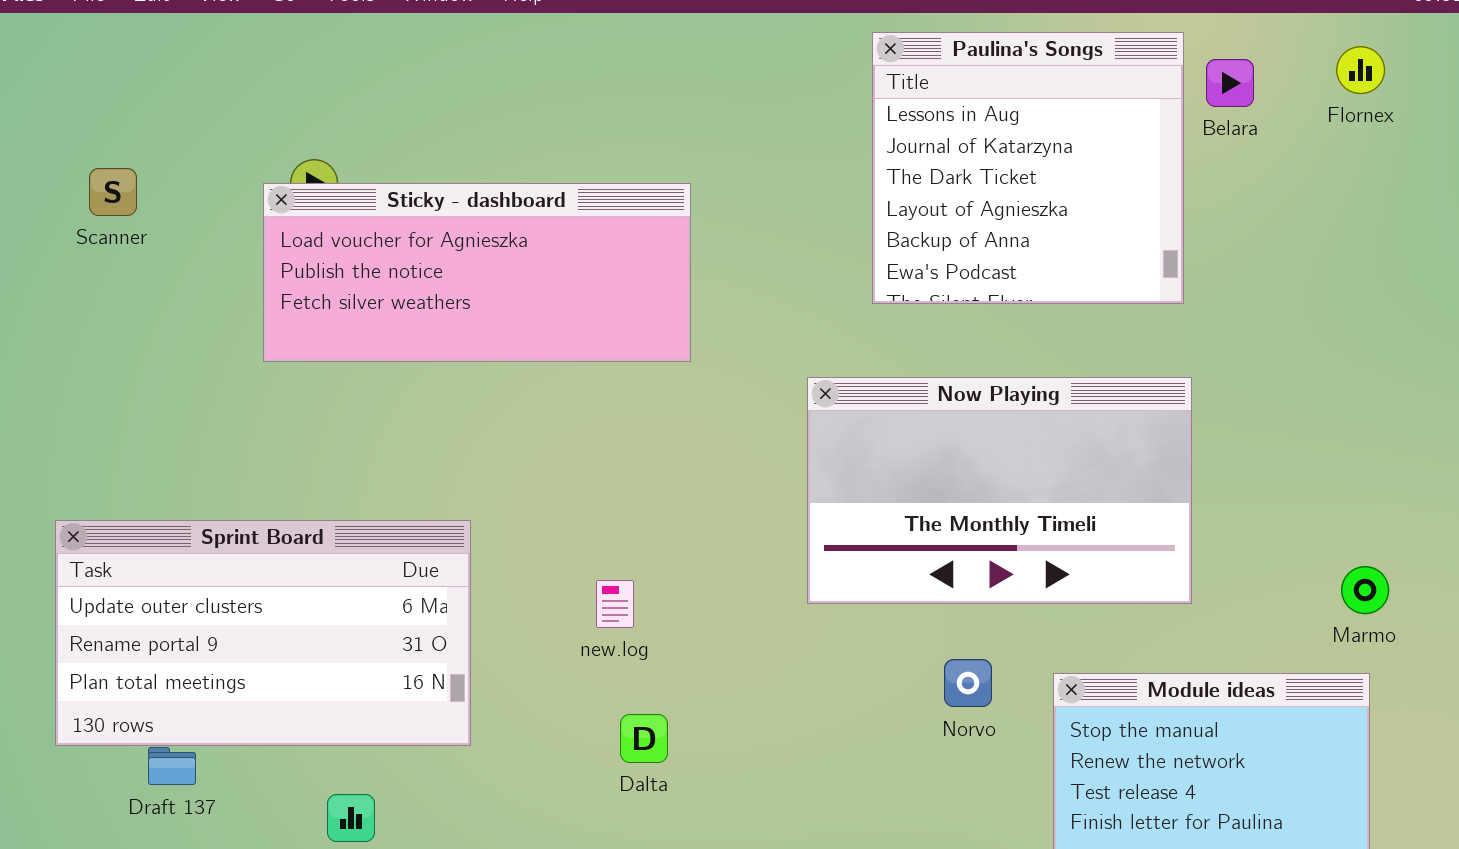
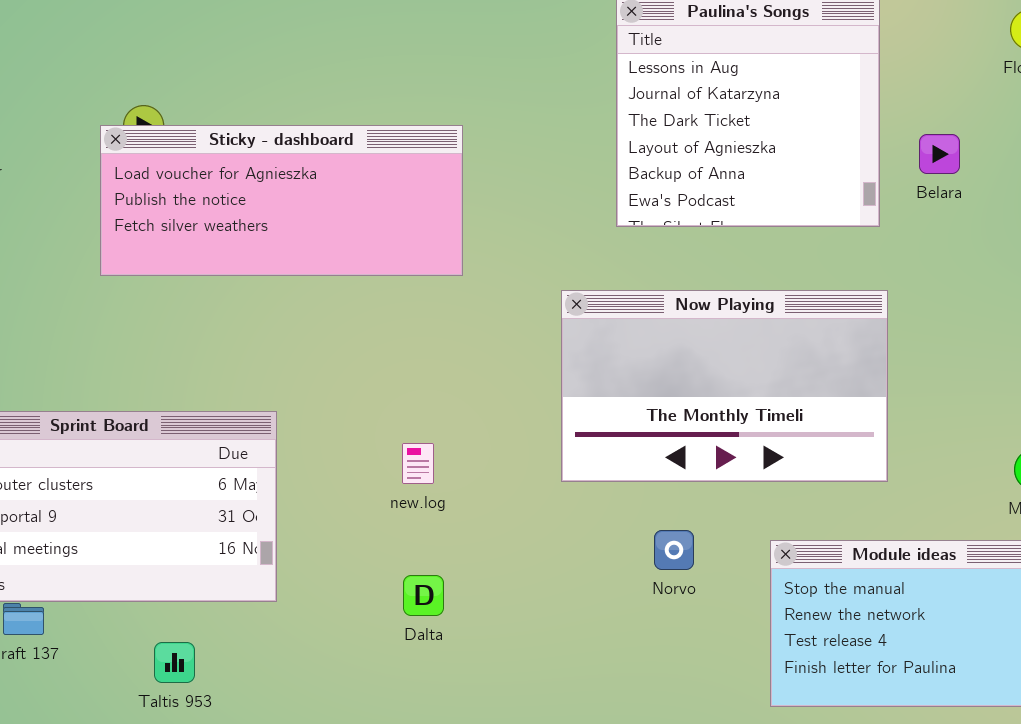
Belara: [1206,59,1254,107] -> [919,134,960,174], moved
new.log: [596,580,634,628] -> [402,443,434,484], moved
Norvo: [944,659,992,707] -> [654,530,694,570], moved

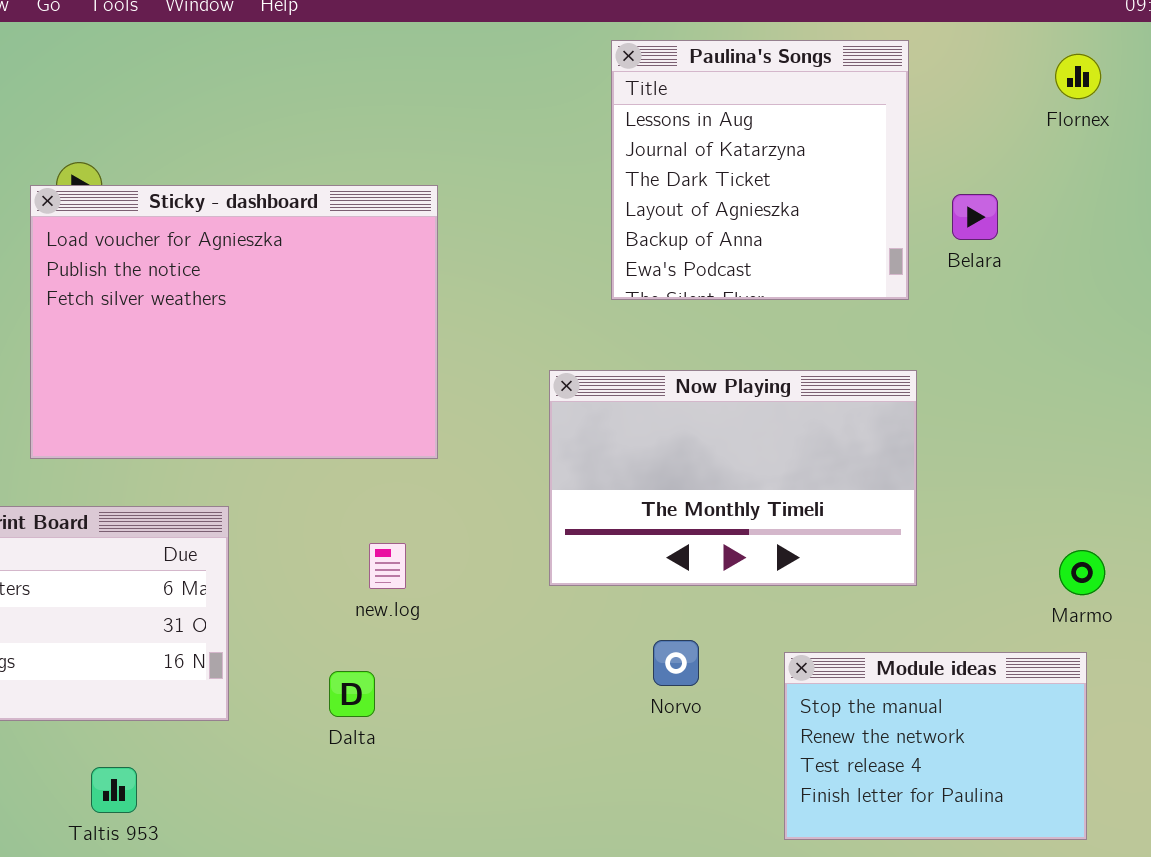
Sticky - dashboard: [100,125,463,276] -> [30,185,438,459], resized
Dalta: [403,575,444,616] -> [329,671,375,717], moved

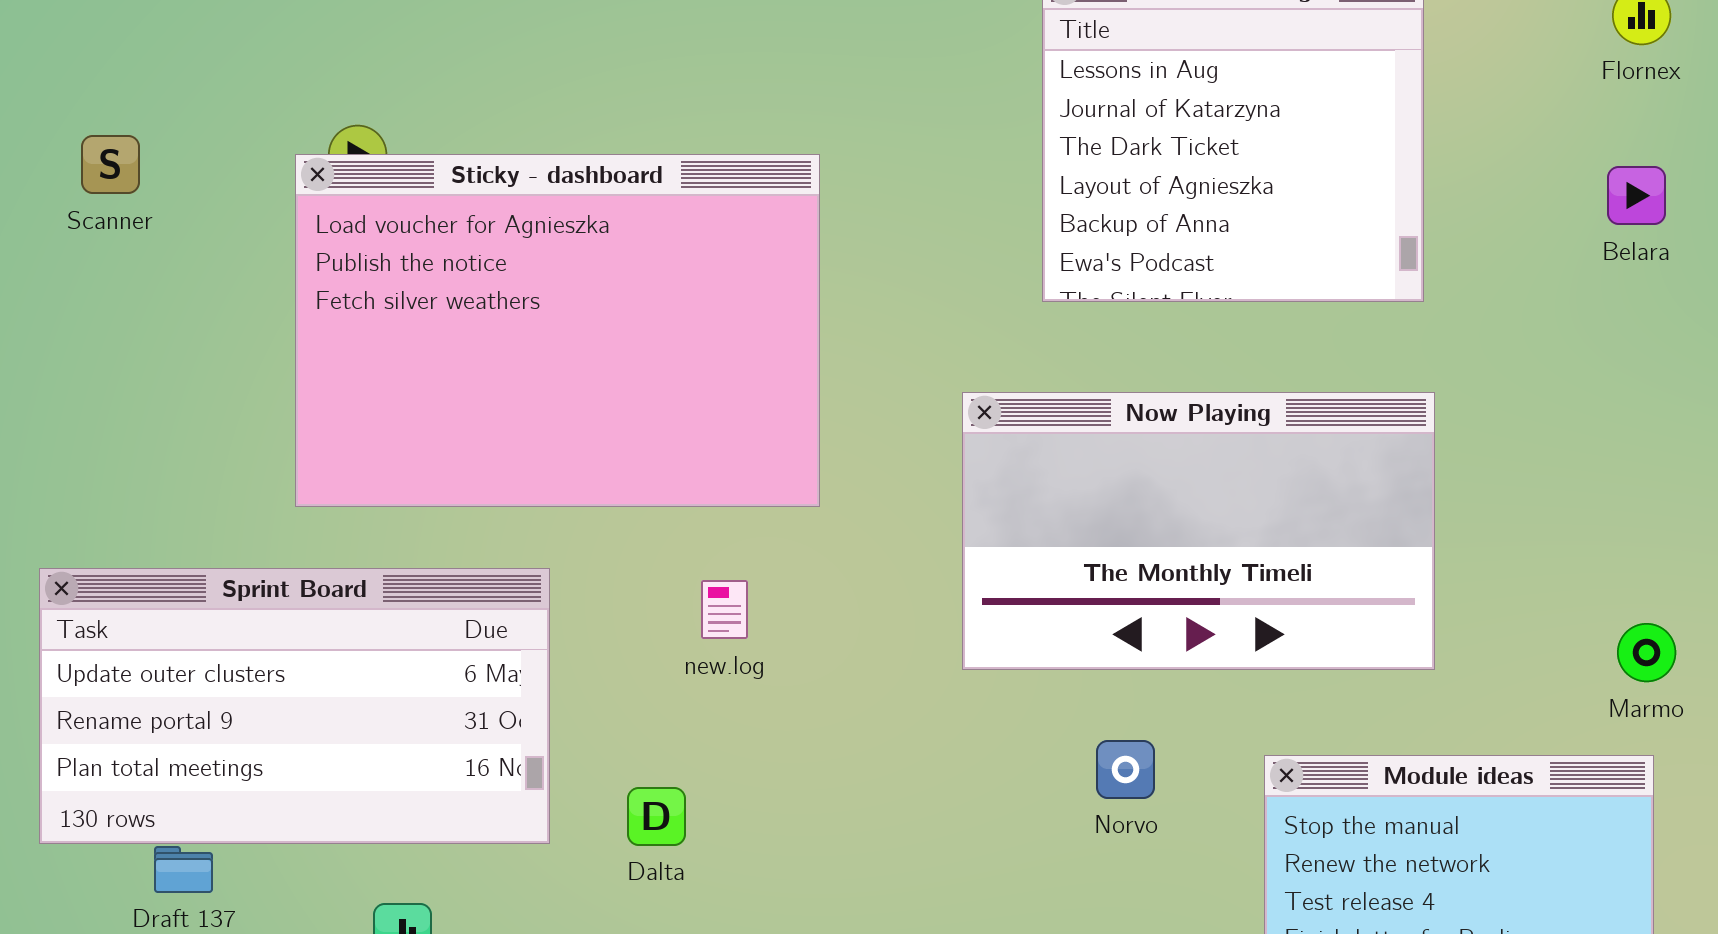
Belara: [952,194,998,240] -> [1607,166,1666,225], moved
new.log: [369,543,406,589] -> [701,580,748,639], moved
Dalta: [329,671,375,717] -> [627,787,686,846], moved

